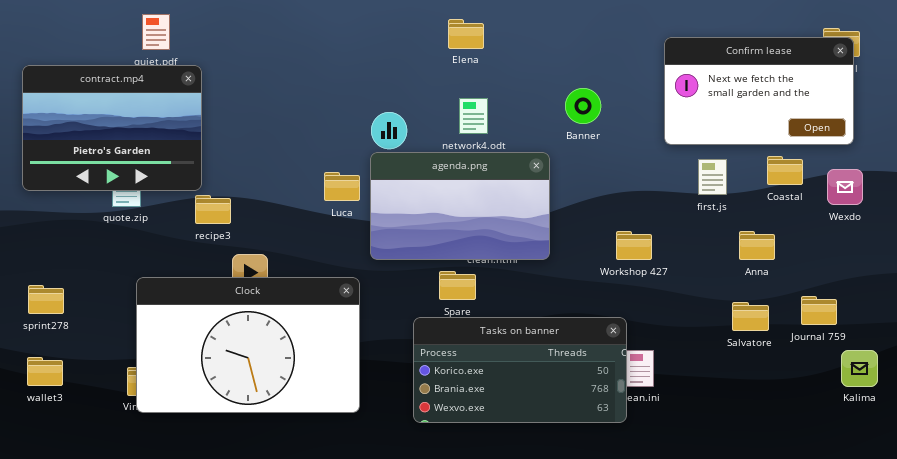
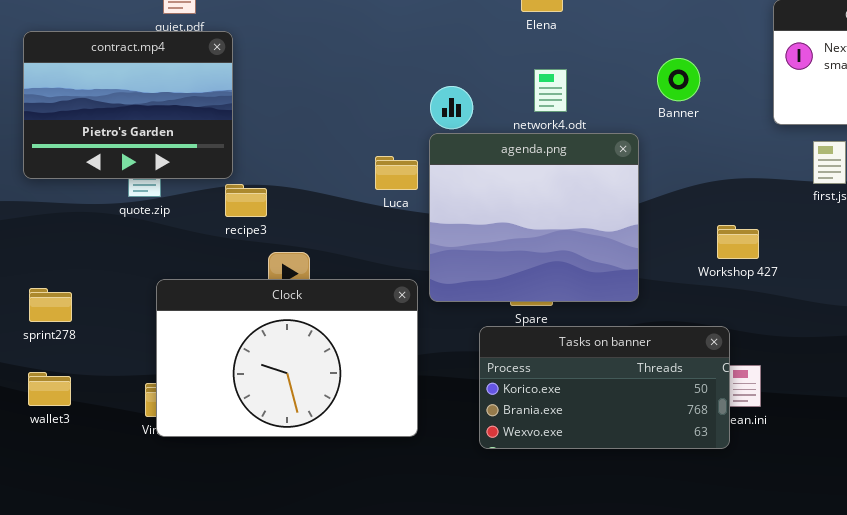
agenda.png: [370,152,550,260] -> [429,133,639,302], resized

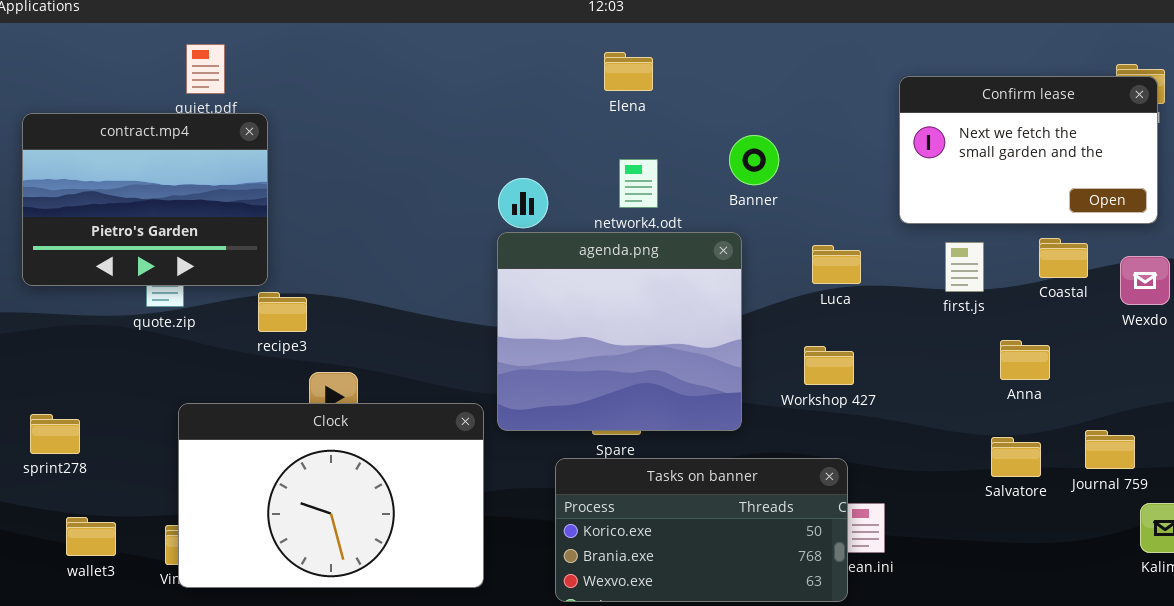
Banner: [657,58,700,101] -> [729,135,779,185], moved
Luca: [375,156,418,190] -> [812,245,861,284], moved
Workshop 427: [717,225,759,259] -> [804,346,854,385], moved
wallet3: [28,372,71,406] -> [66,517,116,556], moved

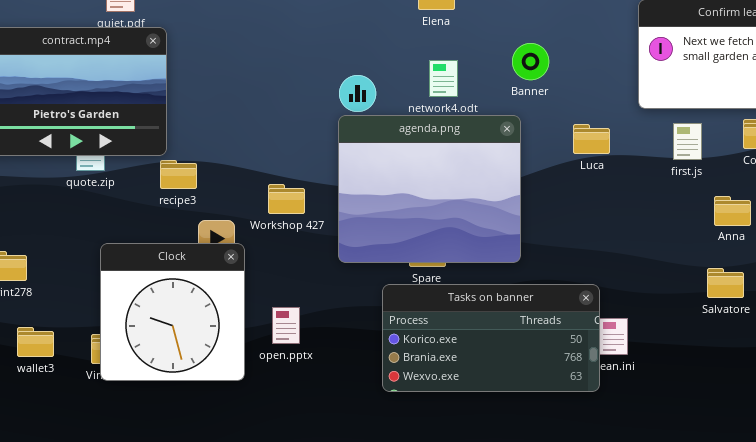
Workshop 427: [804,346,854,385] -> [268,184,305,214], moved
Clock: [178,403,484,588] -> [100,243,245,381], resized

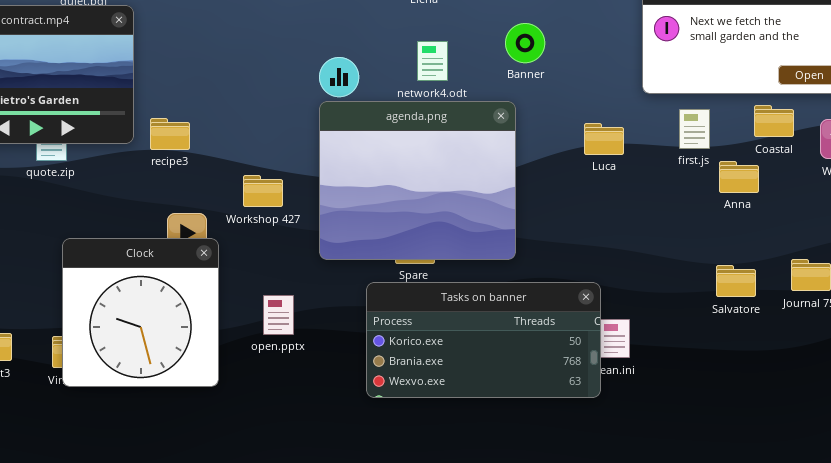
Luca: [573,124,610,154] -> [584,123,624,155], moved
recipe3: [160,160,197,189] -> [150,118,190,150], moved
Anna: [714,196,751,226] -> [719,161,759,193], moved
open.pptx: [272,307,300,344] -> [263,295,294,335], moved

